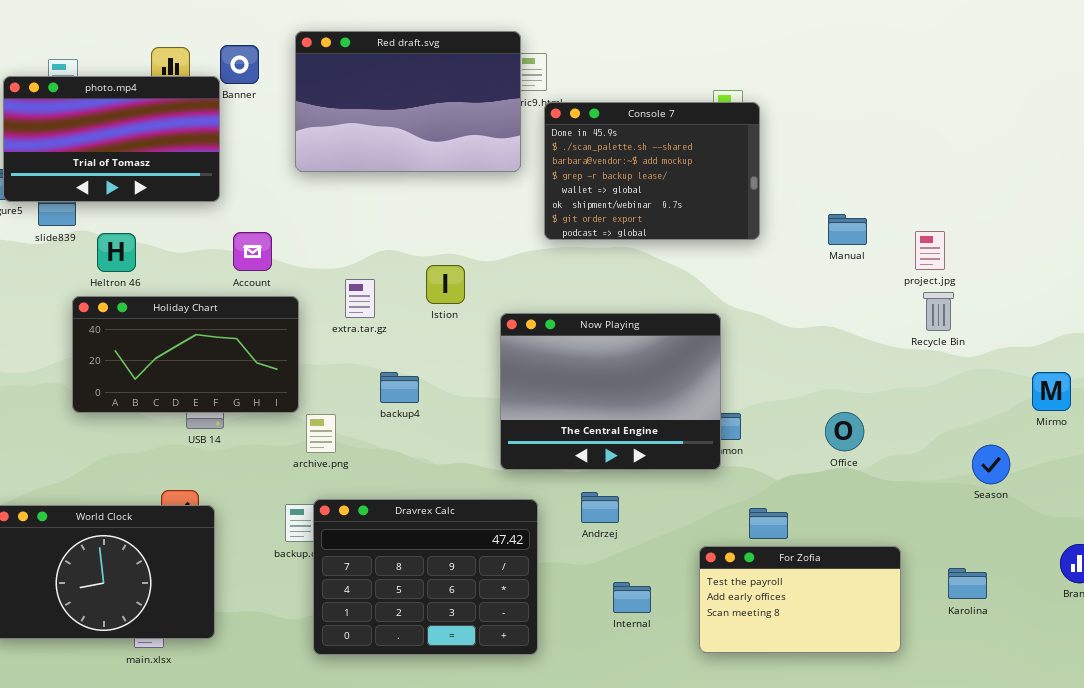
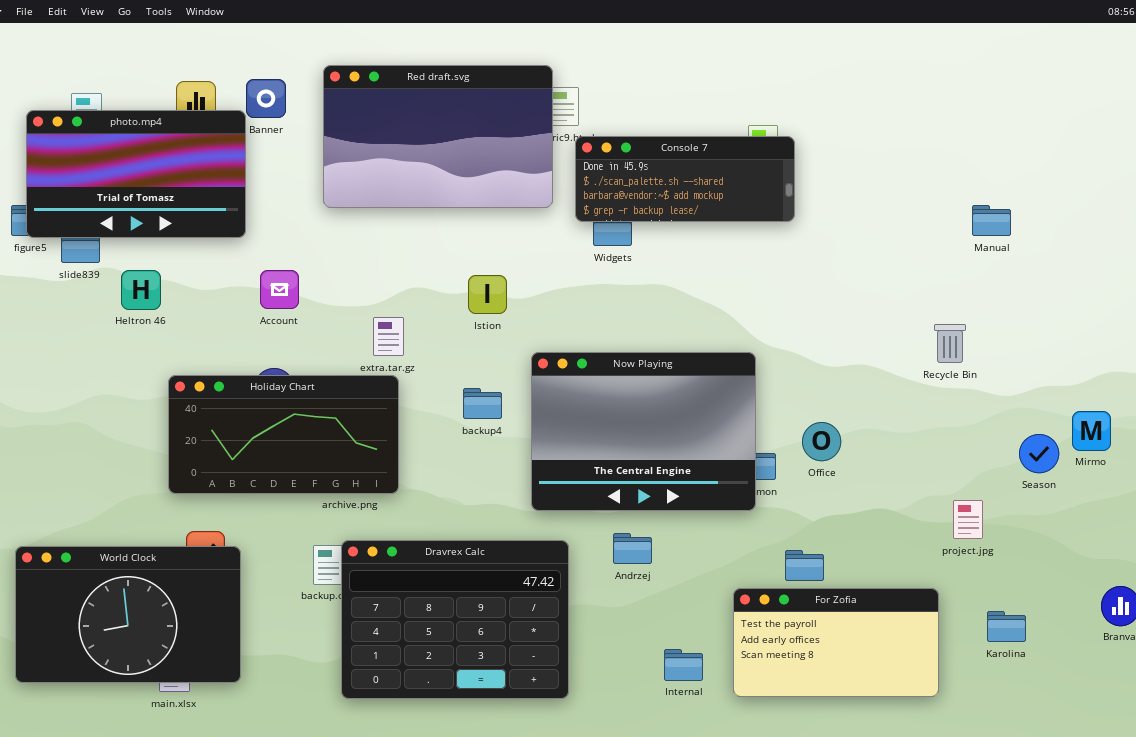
Console 7: [544,102,760,240] -> [575,136,795,222], resized
Manual: [828,214,867,245] -> [972,205,1011,236], moved
project.jpg: [915,231,945,270] -> [953,500,983,539], moved
Istion: [426,265,465,304] -> [468,275,507,314], moved
Recycle Bin: [923,292,954,331] -> [934,324,966,363], moved
Holiday Chart: [72,296,299,413] -> [168,375,399,494], moved
backup4: [380,372,419,403] -> [463,388,502,419], moved
Office: [825,412,864,451] -> [802,422,841,461], moved
Season: [972,445,1010,484] -> [1019,434,1059,473], moved
Internal: [613,582,651,613] -> [664,649,703,681], moved

